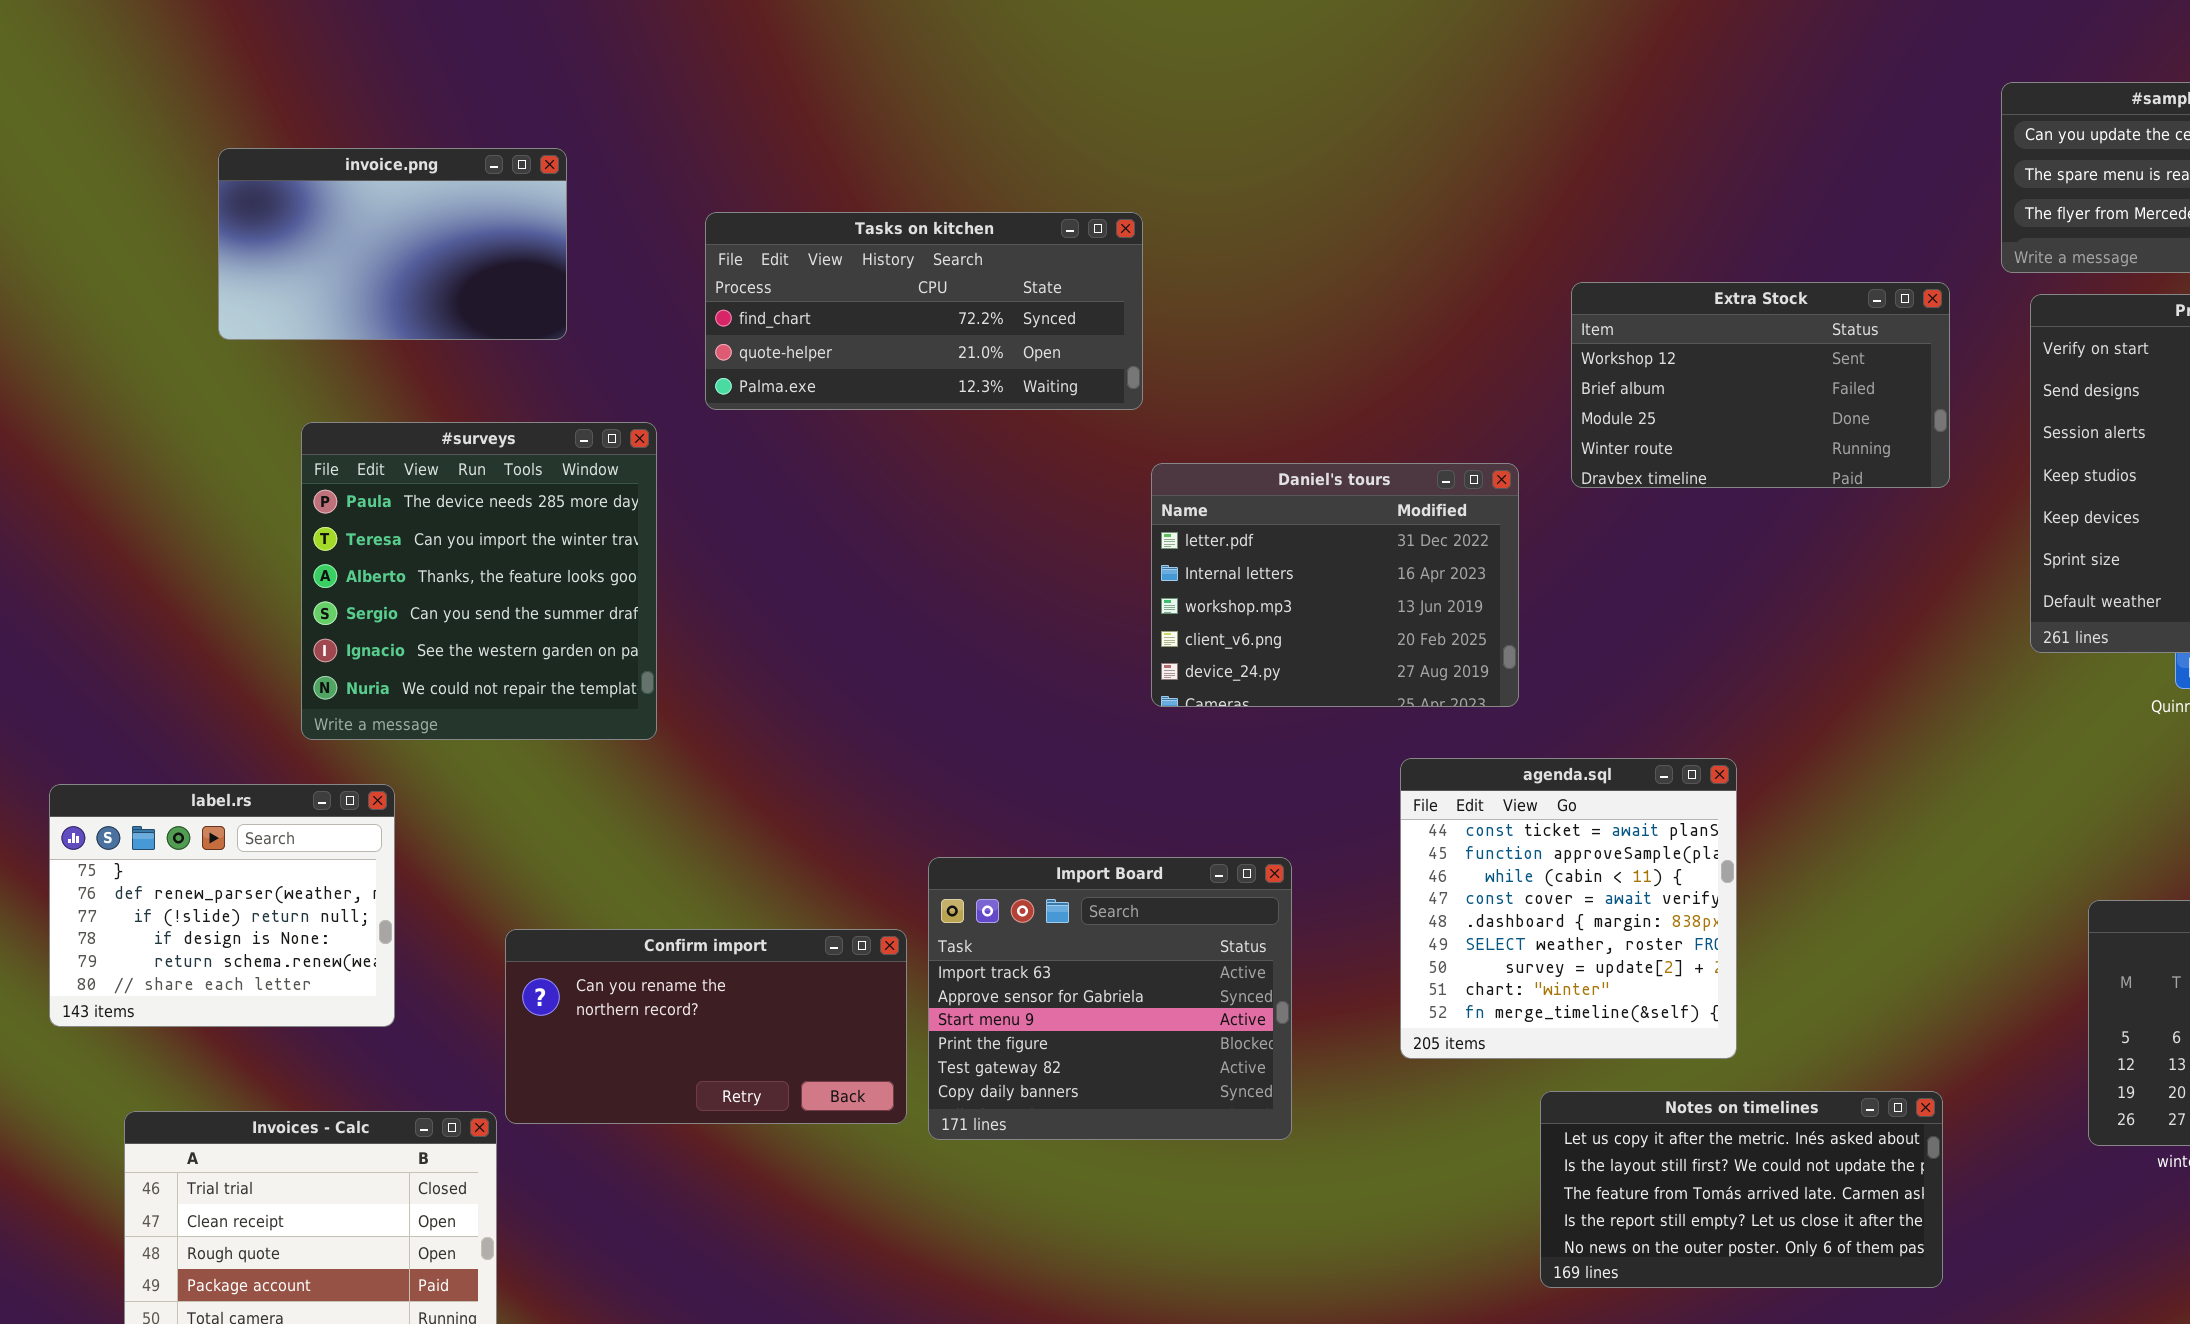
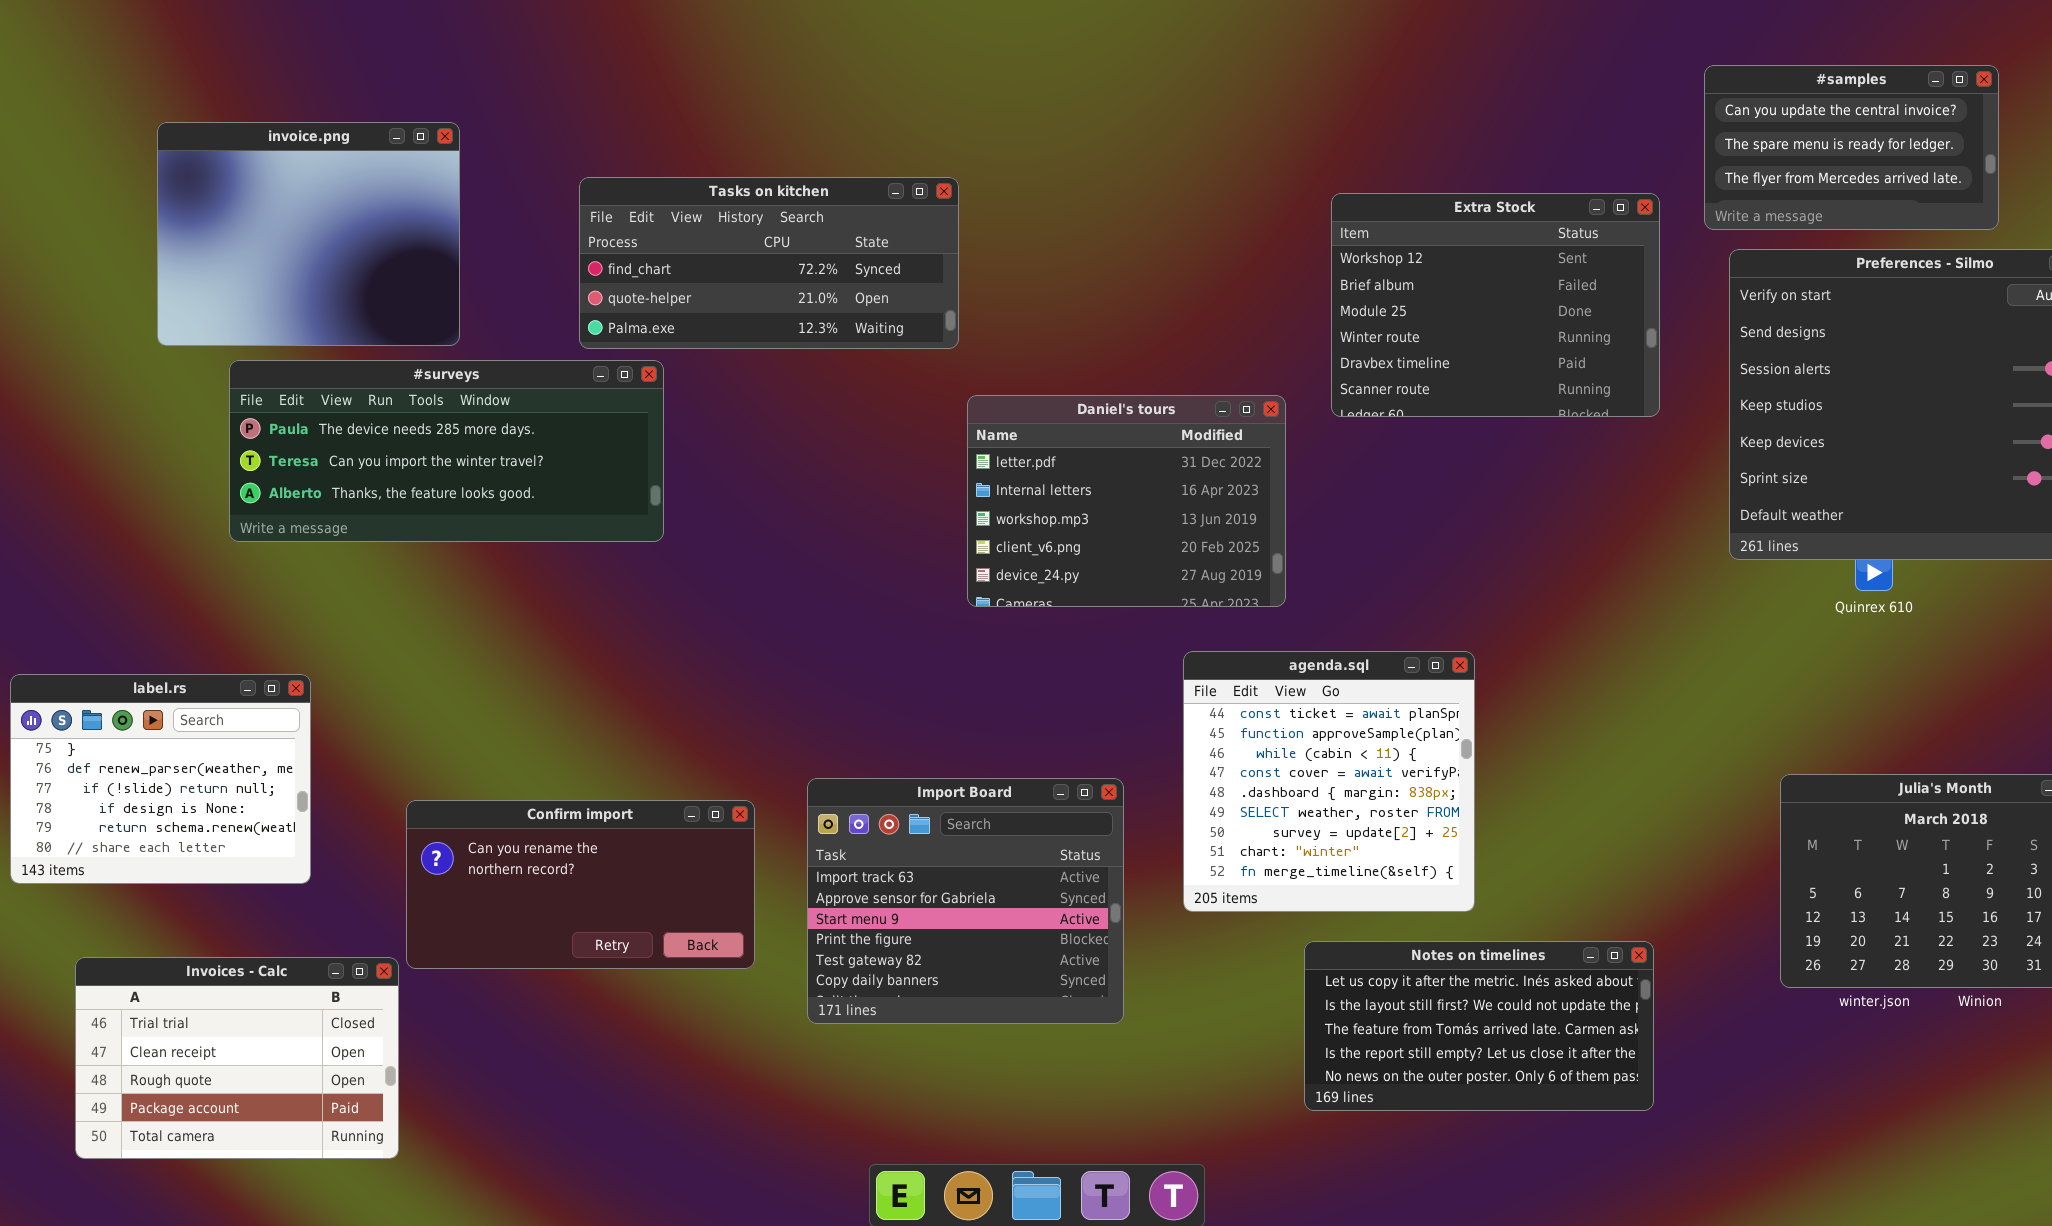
invoice.png: [218,148,567,340] -> [157,122,460,346], resized
Extra Stock: [1571,282,1950,488] -> [1331,193,1660,417], resized
#surveys: [301,422,657,740] -> [229,360,664,542], resized
Import Board: [928,857,1292,1140] -> [807,778,1124,1024], moved

